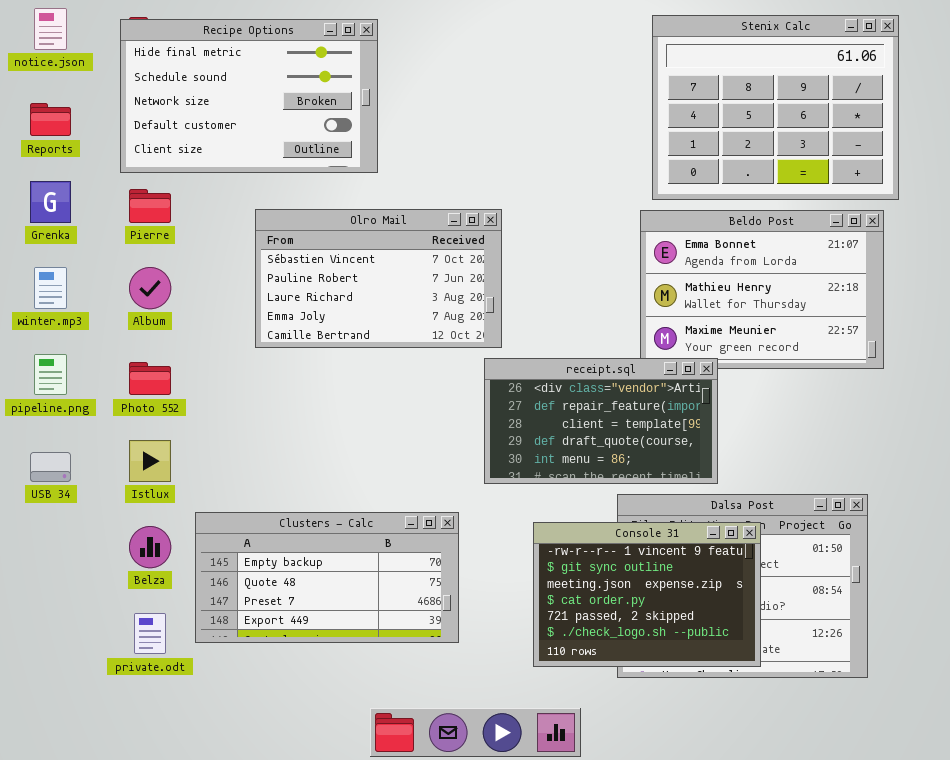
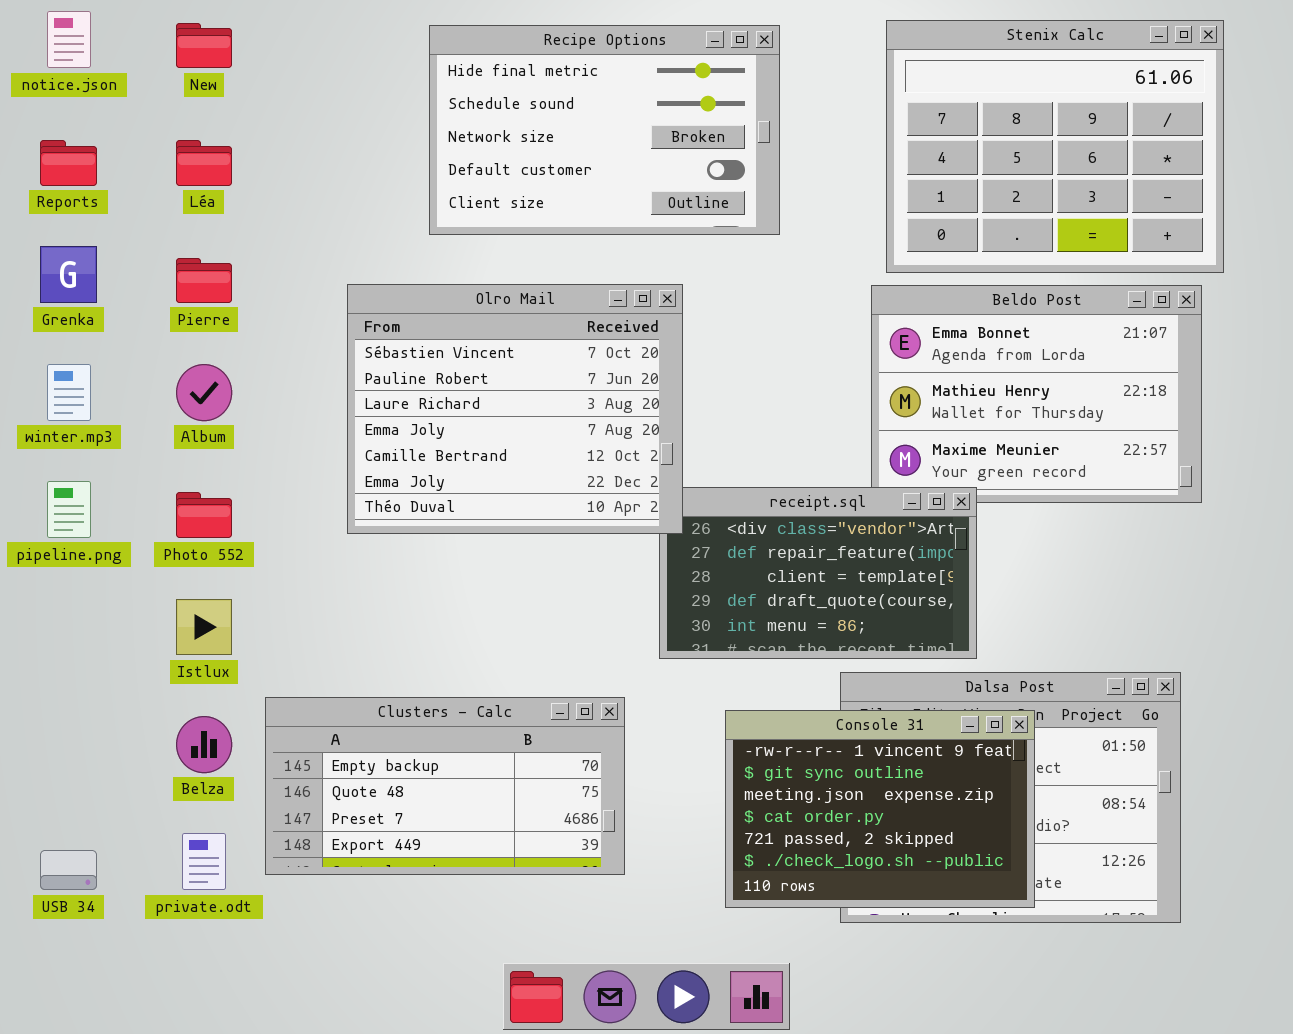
Recipe Options: [120,19,378,173] -> [429,25,780,235], moved
Olro Mail: [255,209,502,348] -> [347,284,683,534], resized
USB 34: [30,452,71,482] -> [40,850,97,890], moved

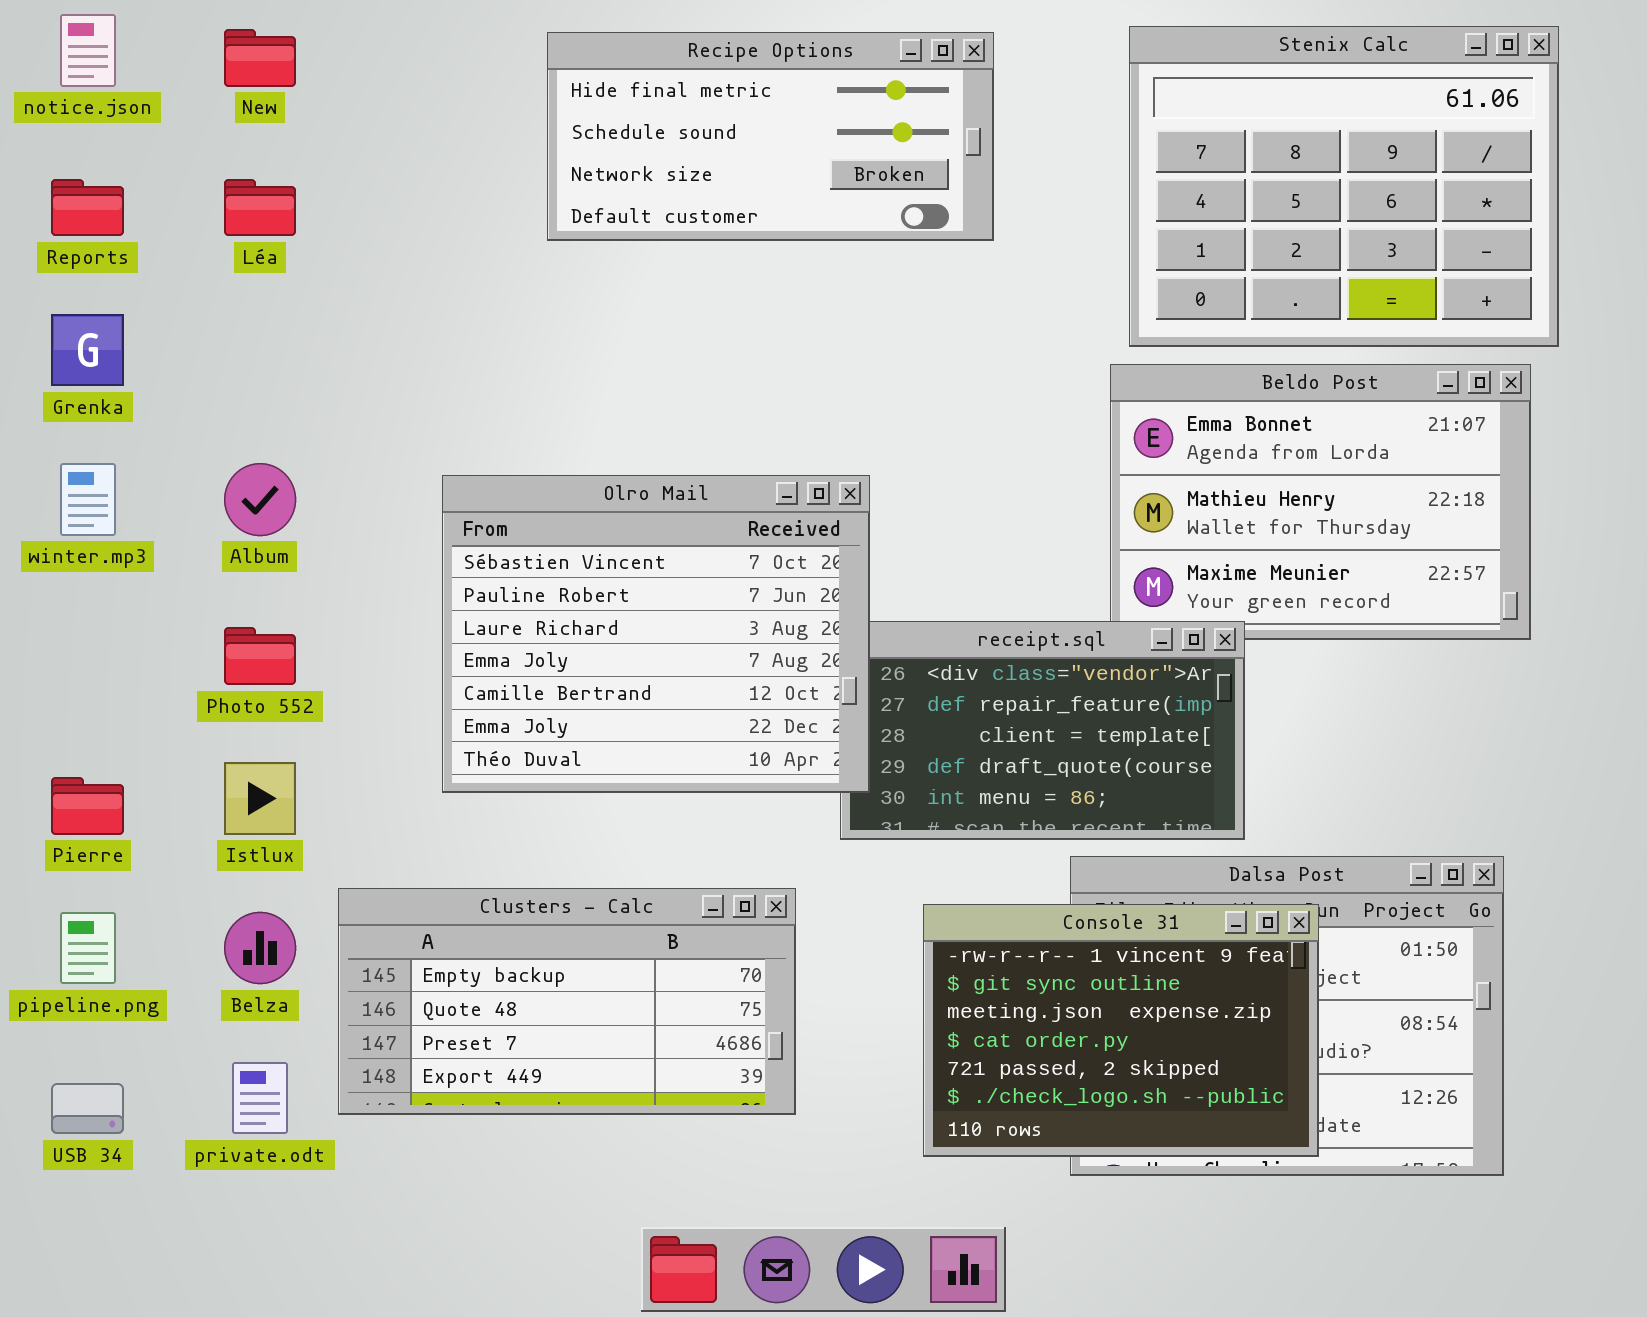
Recipe Options: [429,25,780,235] -> [547,32,994,241], resized
Pierre: [176,258,232,303] -> [51,777,124,835], moved
Olro Mail: [347,284,683,534] -> [442,475,870,793], moved
pipeline.png: [47,481,91,538] -> [60,912,116,984], moved

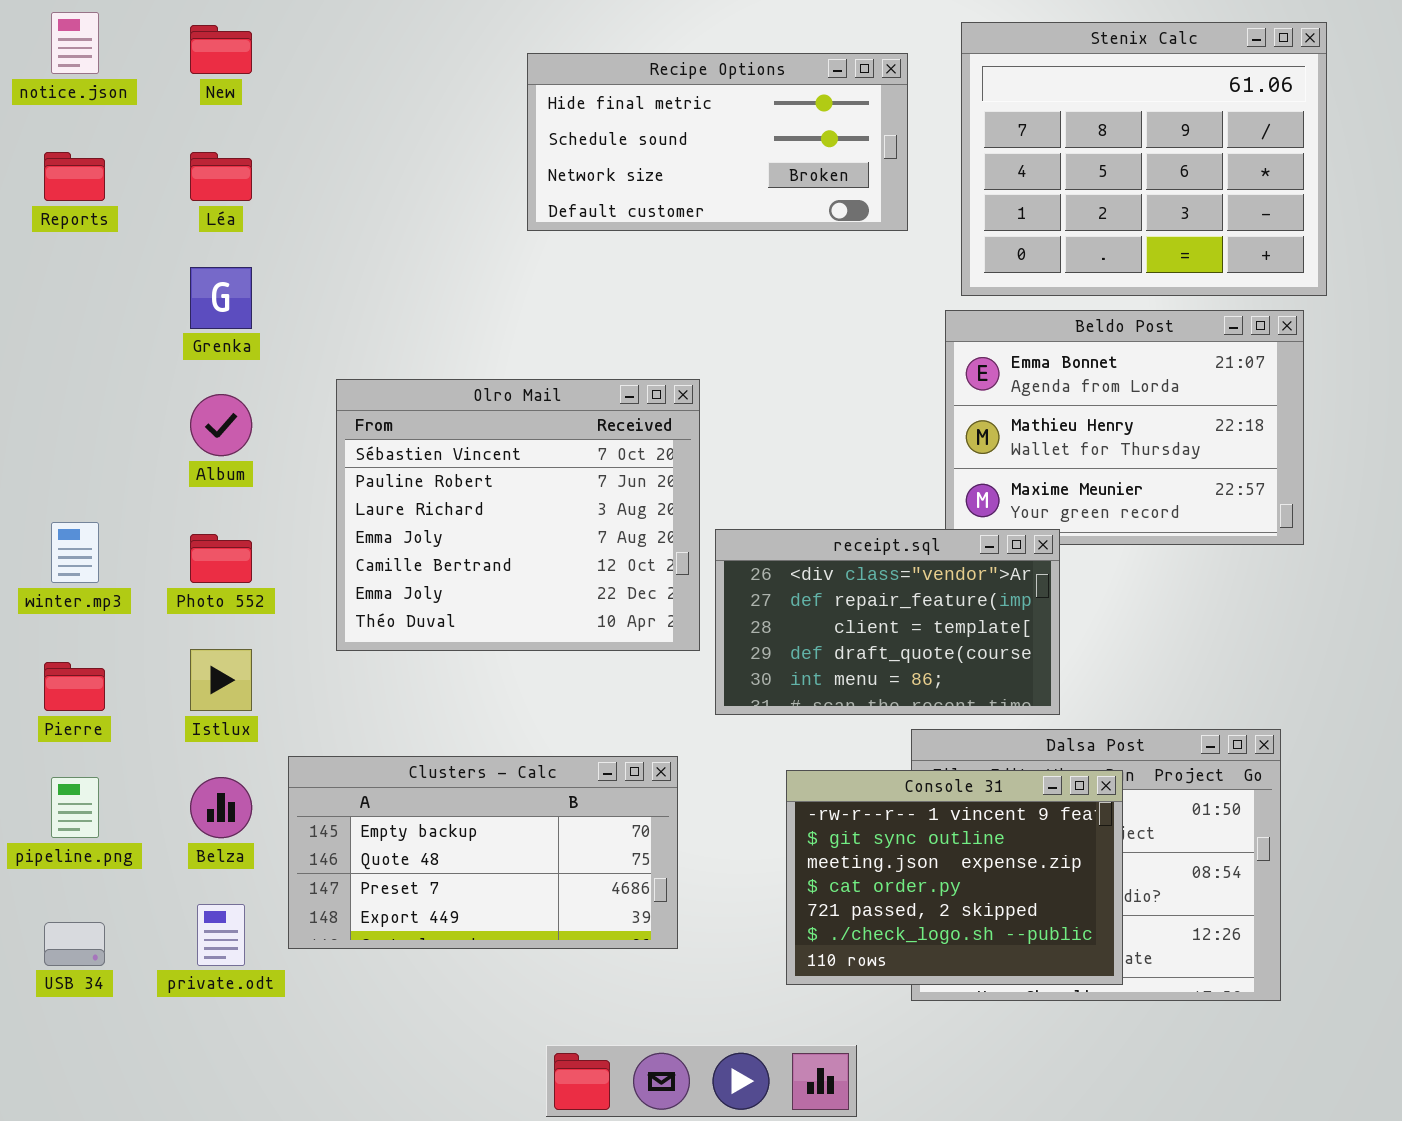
Recipe Options: [547,32,994,241] -> [527,53,908,231], moved
Grenka: [51,314,124,386] -> [190,267,252,329], moved
winter.mp3: [60,463,116,536] -> [51,522,99,583], moved
Olro Mail: [442,475,870,793] -> [336,379,700,651], moved

